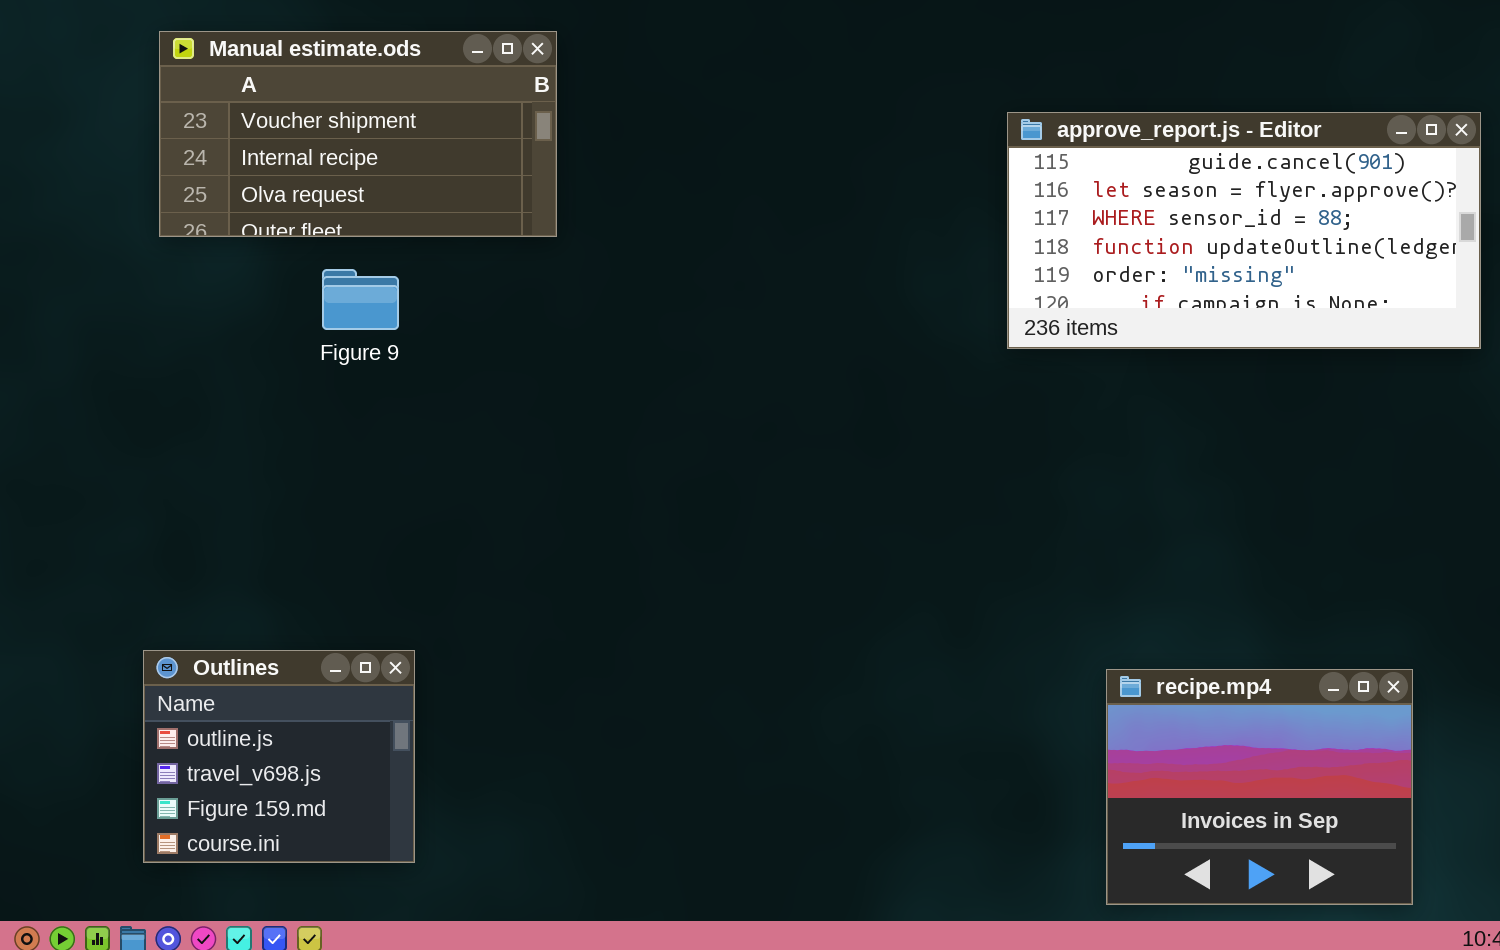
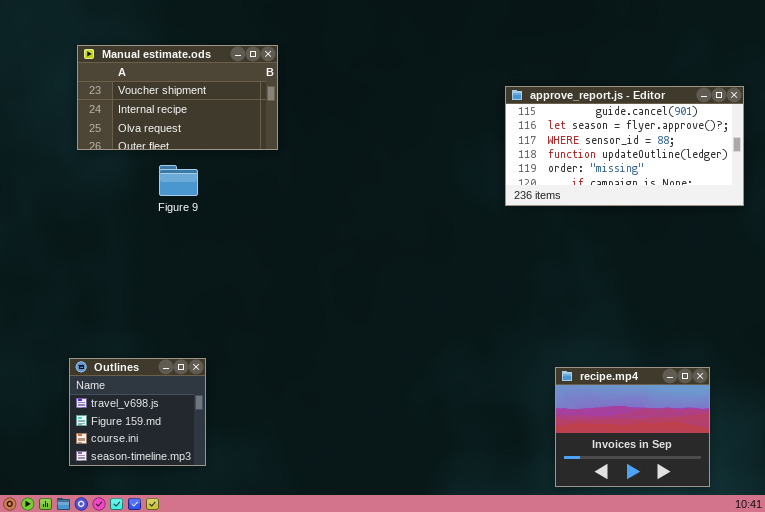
Outlines: [143,650,415,863] -> [69,358,206,466], scrolled down 1 row

